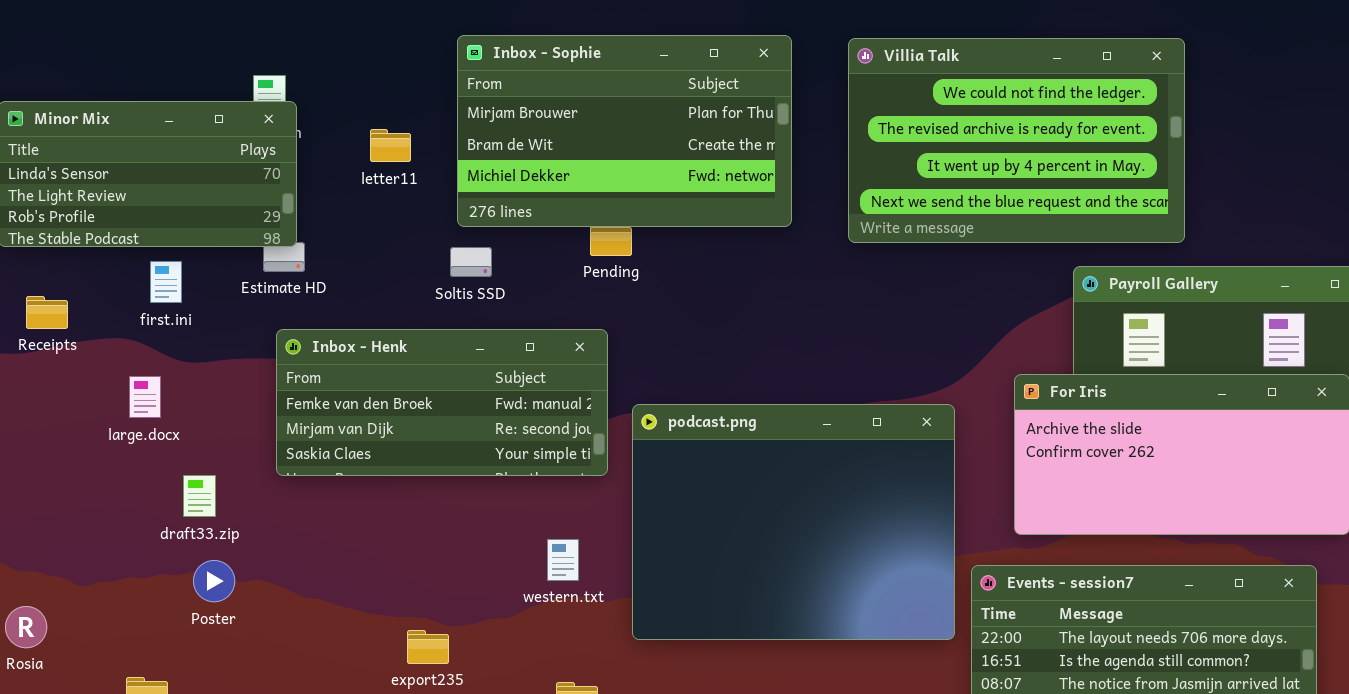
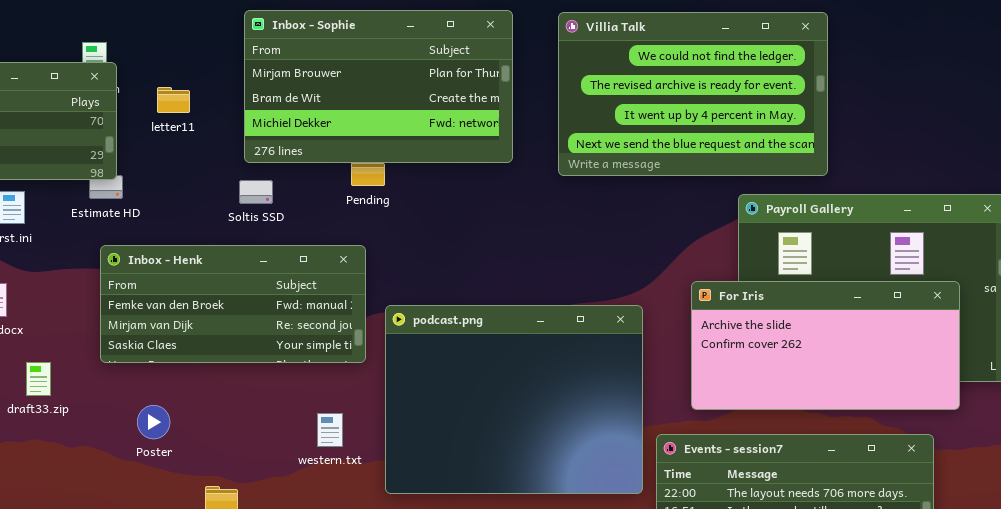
letter11: [370,129,411,162] -> [157,87,190,113], moved
Poster: [193,560,235,602] -> [137,405,170,439], moved

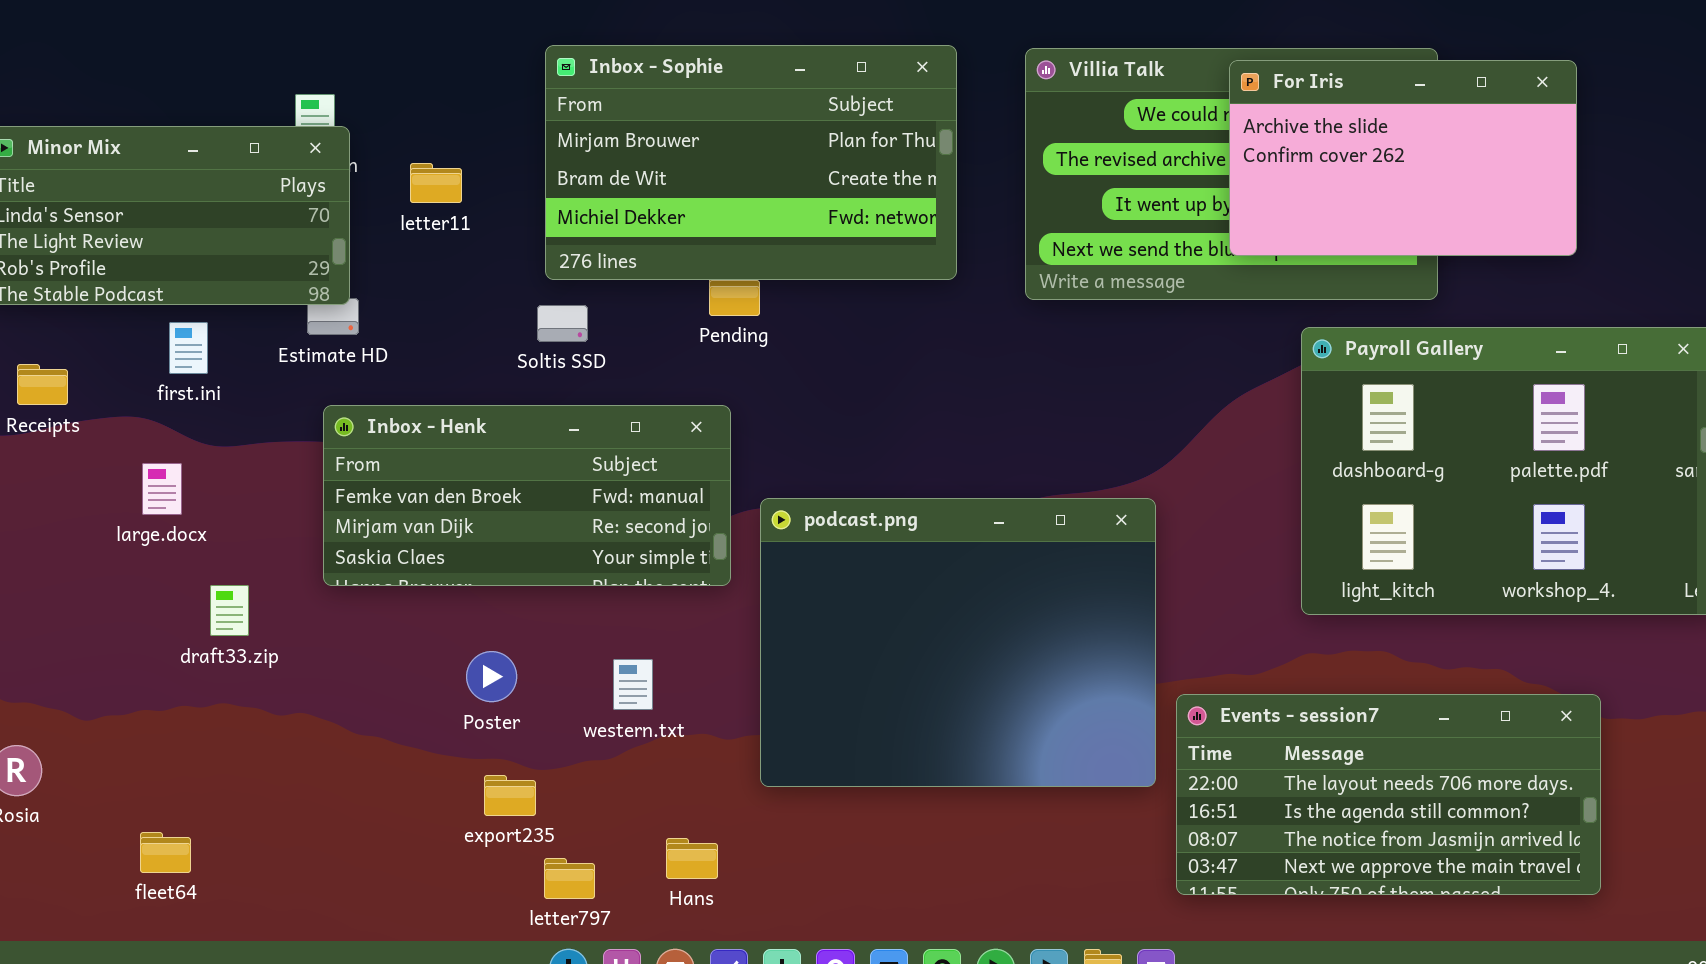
For Iris: [691,281,960,410] -> [1229,60,1577,256], moved, resized
Poster: [137,405,170,439] -> [466,651,517,702], moved
western.txt: [317,413,343,447] -> [613,659,653,710], moved

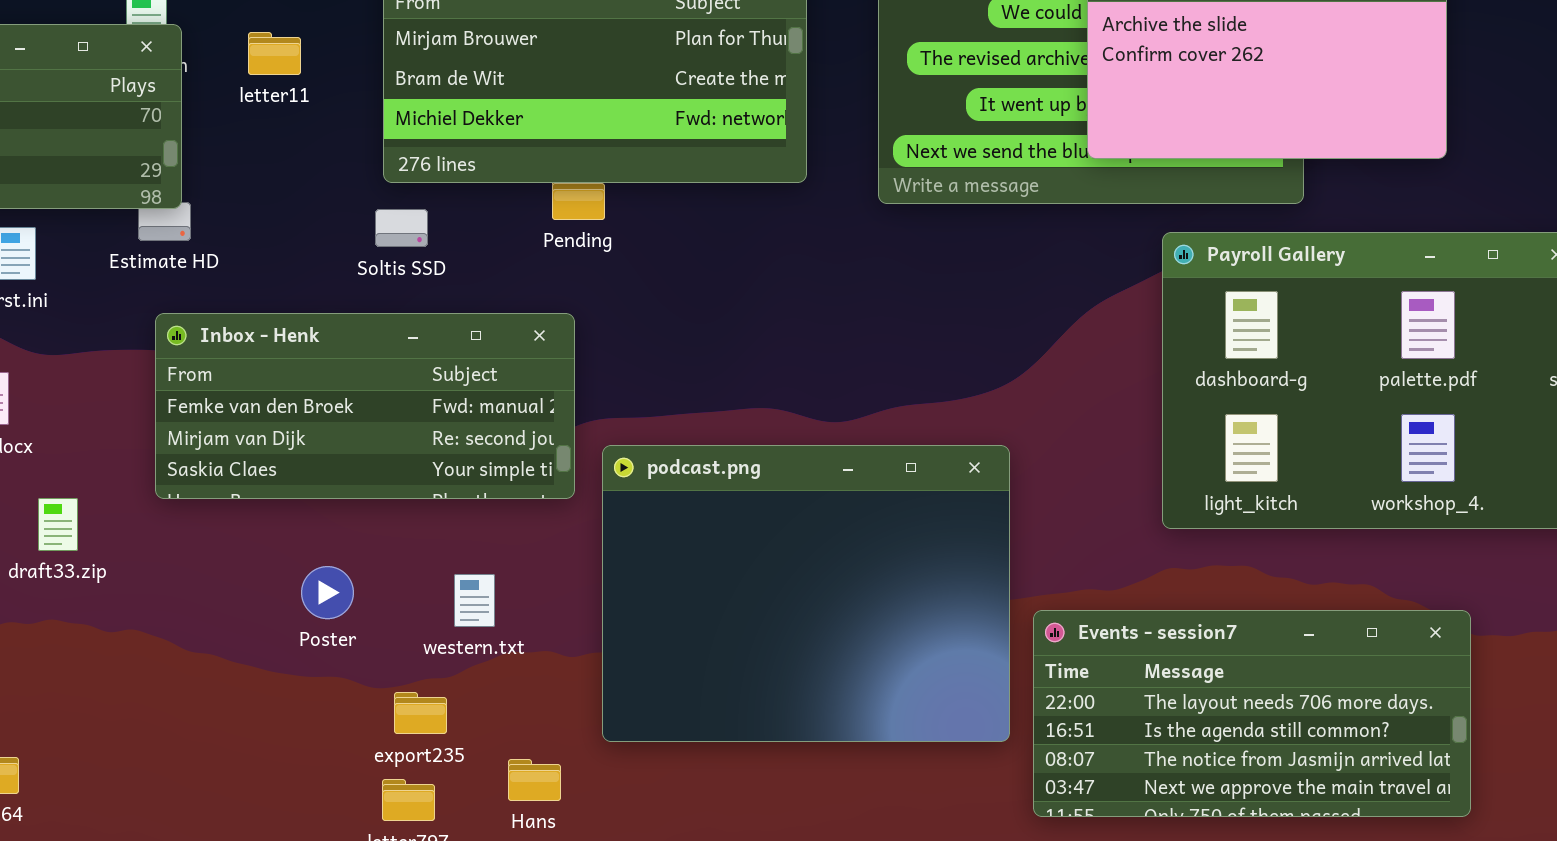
letter11: [410,163,462,203] -> [248,32,301,75], moved
podcast.png: [760,498,1156,787] -> [602,445,1010,742], moved
export235: [484,775,536,816] -> [394,692,447,734], moved

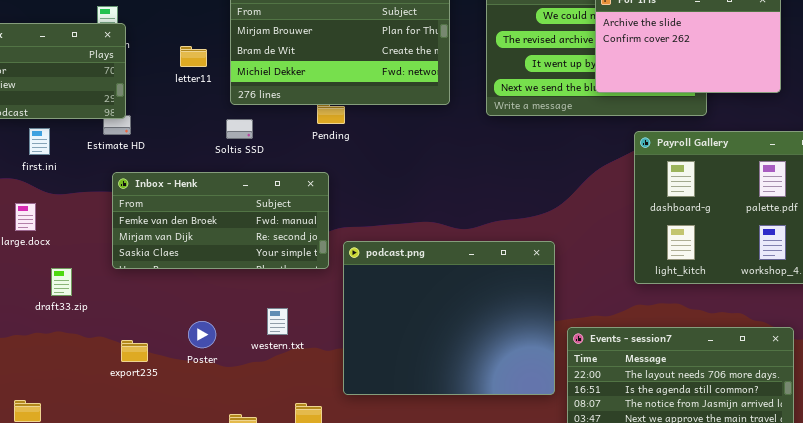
letter11: [248,32,301,75] -> [180,46,207,67], moved
Poster: [301,566,354,619] -> [188,321,216,348], moved
export235: [394,692,447,734] -> [121,340,148,362], moved

